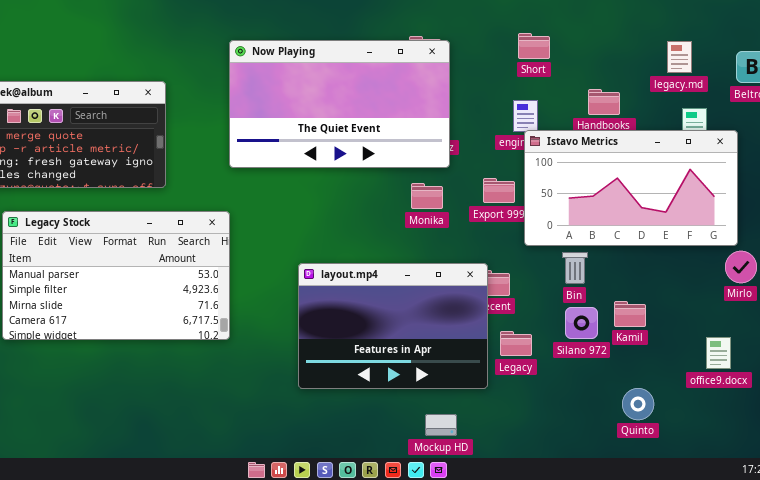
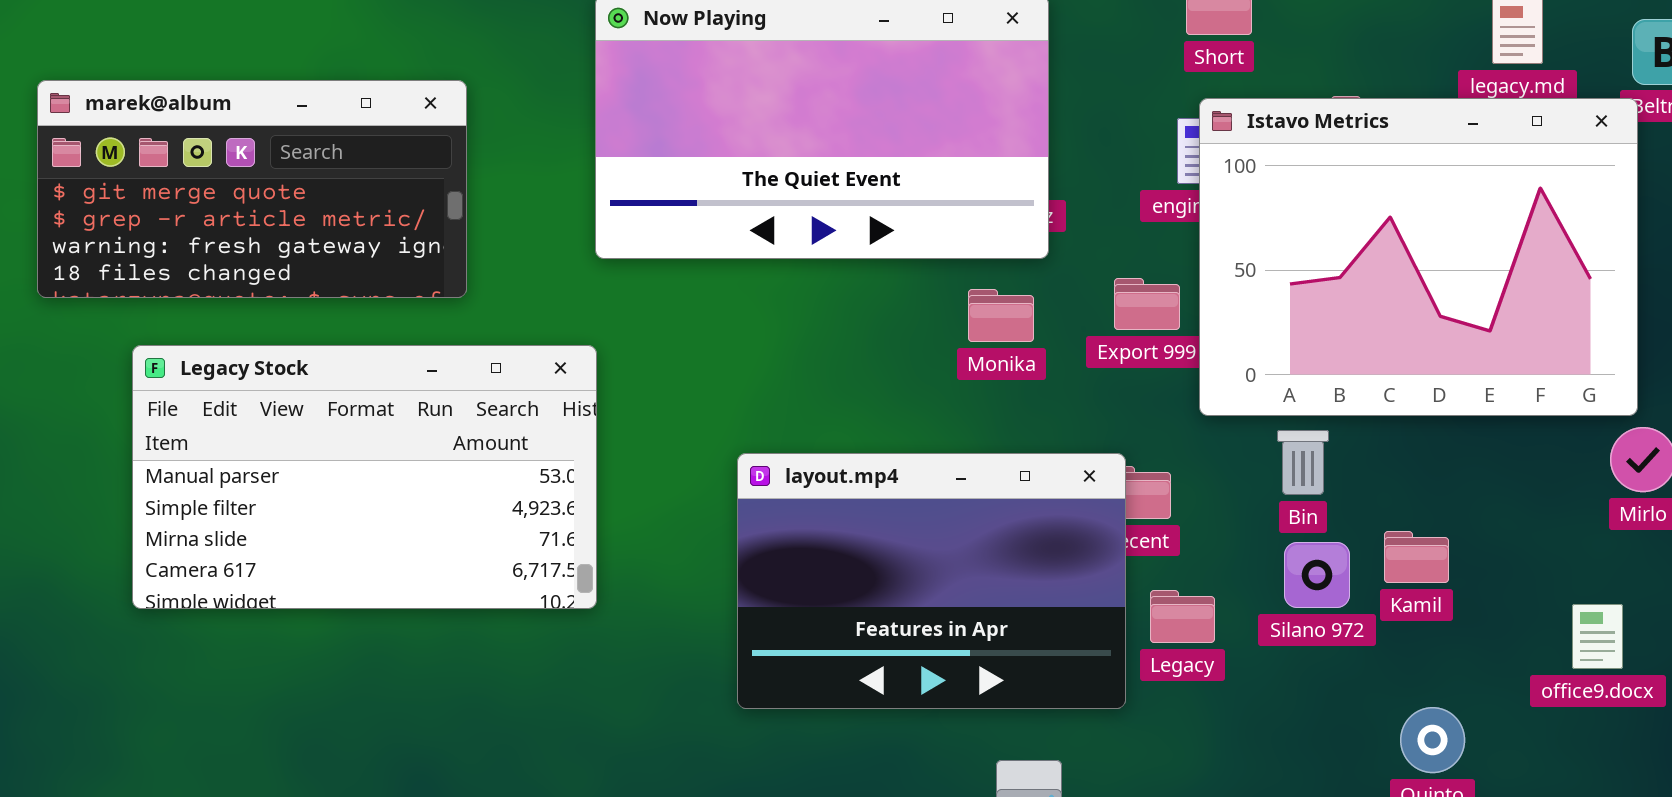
Istavo Metrics: [524,130,738,246] -> [1199,98,1638,416], resized

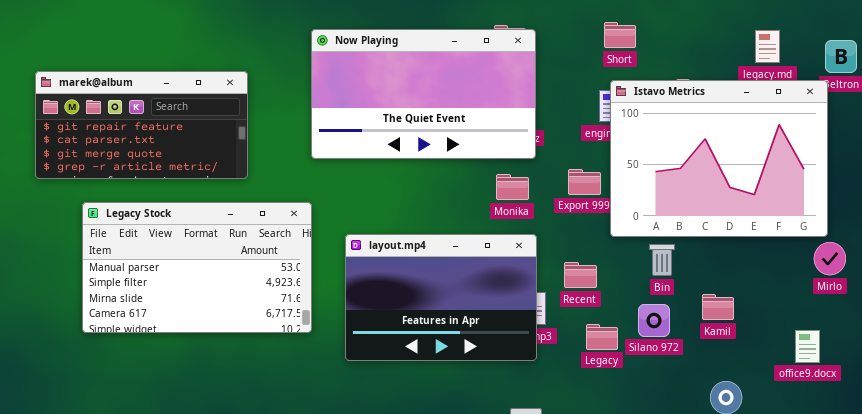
marek@album: [37,80,467,298] -> [35,71,248,179], scrolled up 2 rows
layout.mp4: [737,453,1126,709] -> [345,234,537,361], moved
Silano 972: [1284,542,1350,608] -> [638,304,670,337], moved

